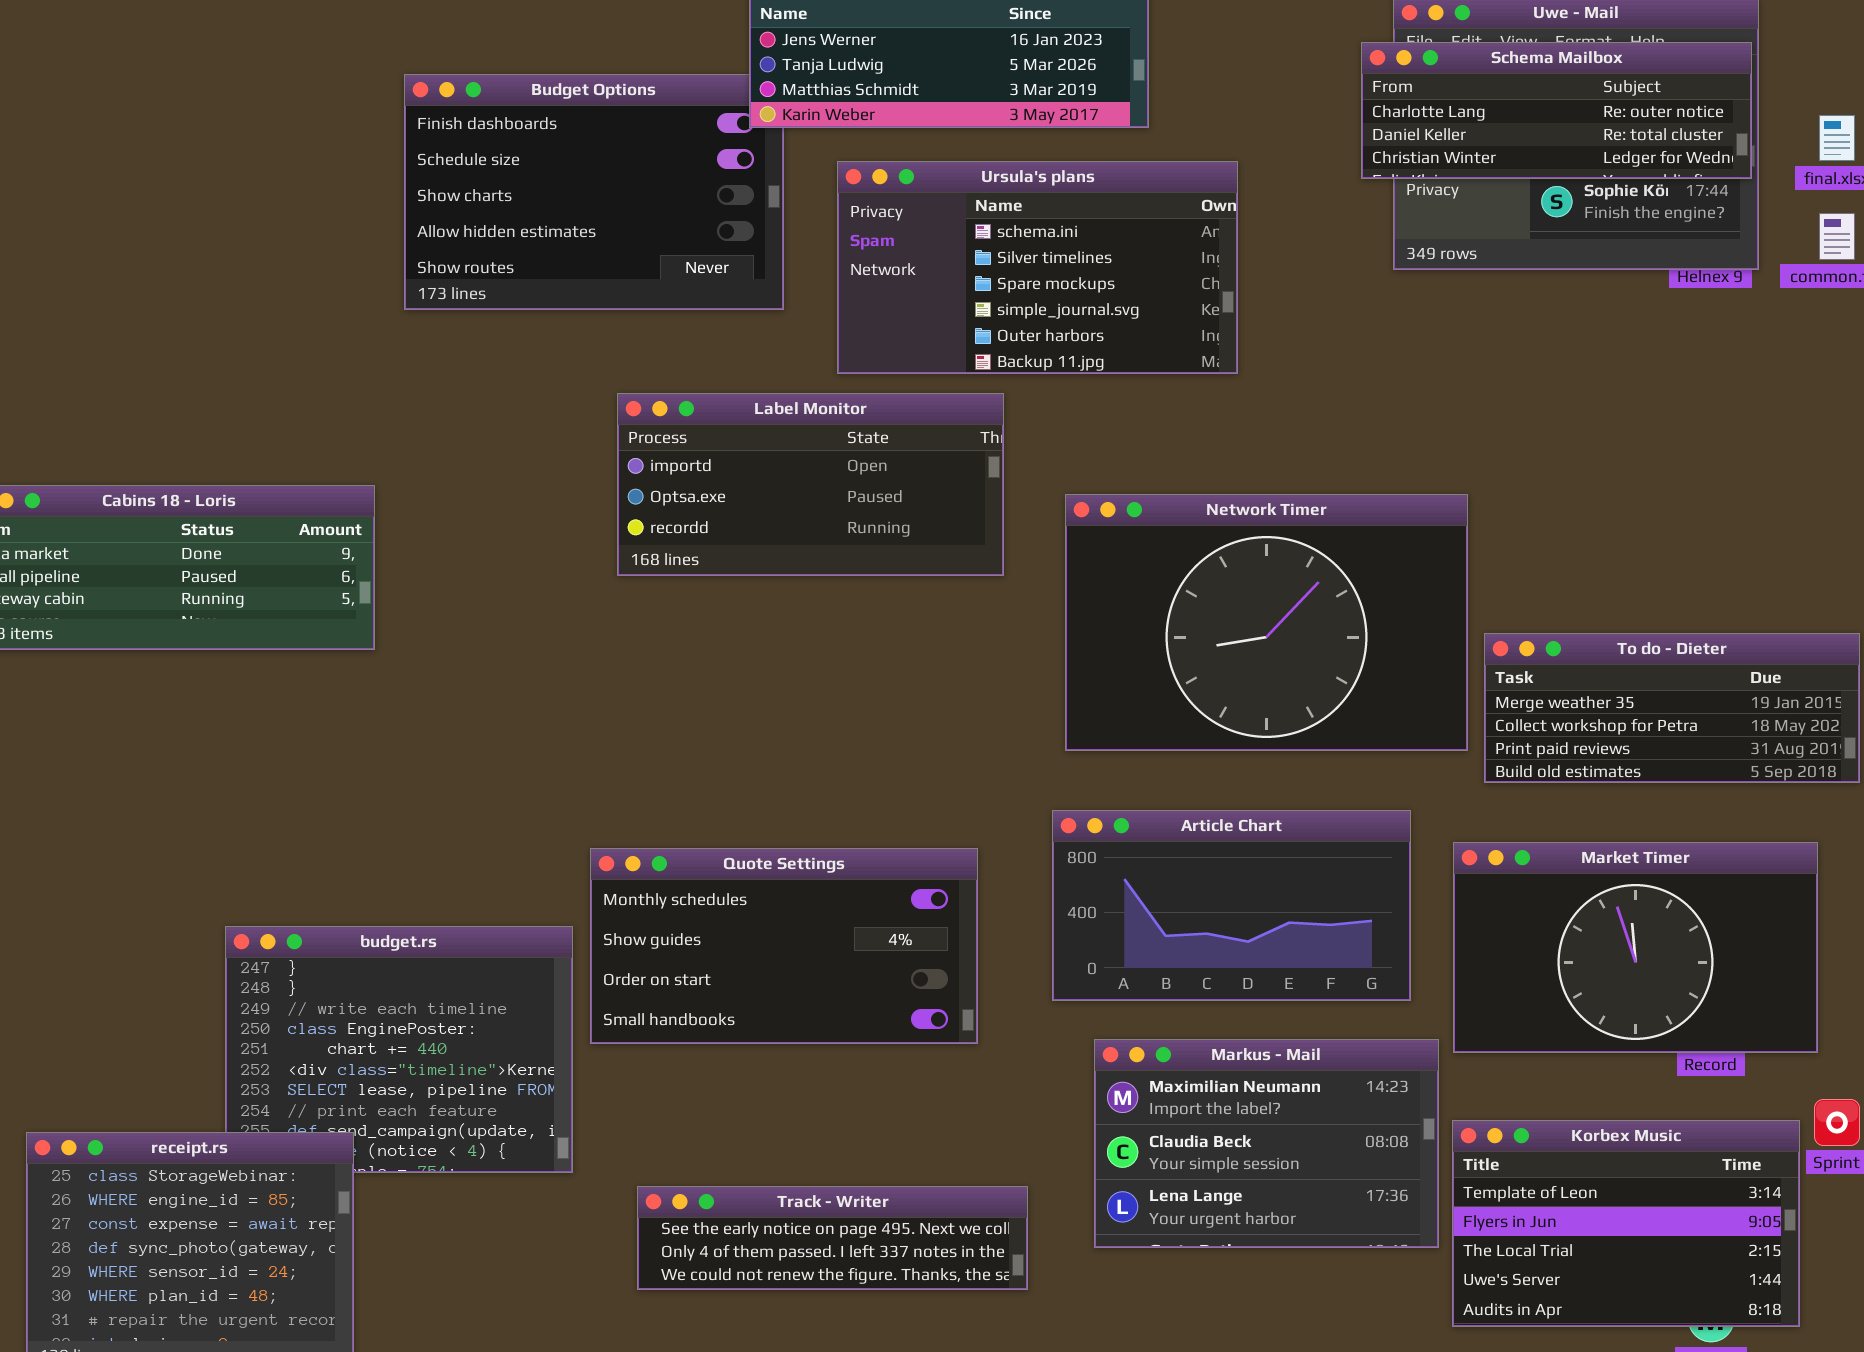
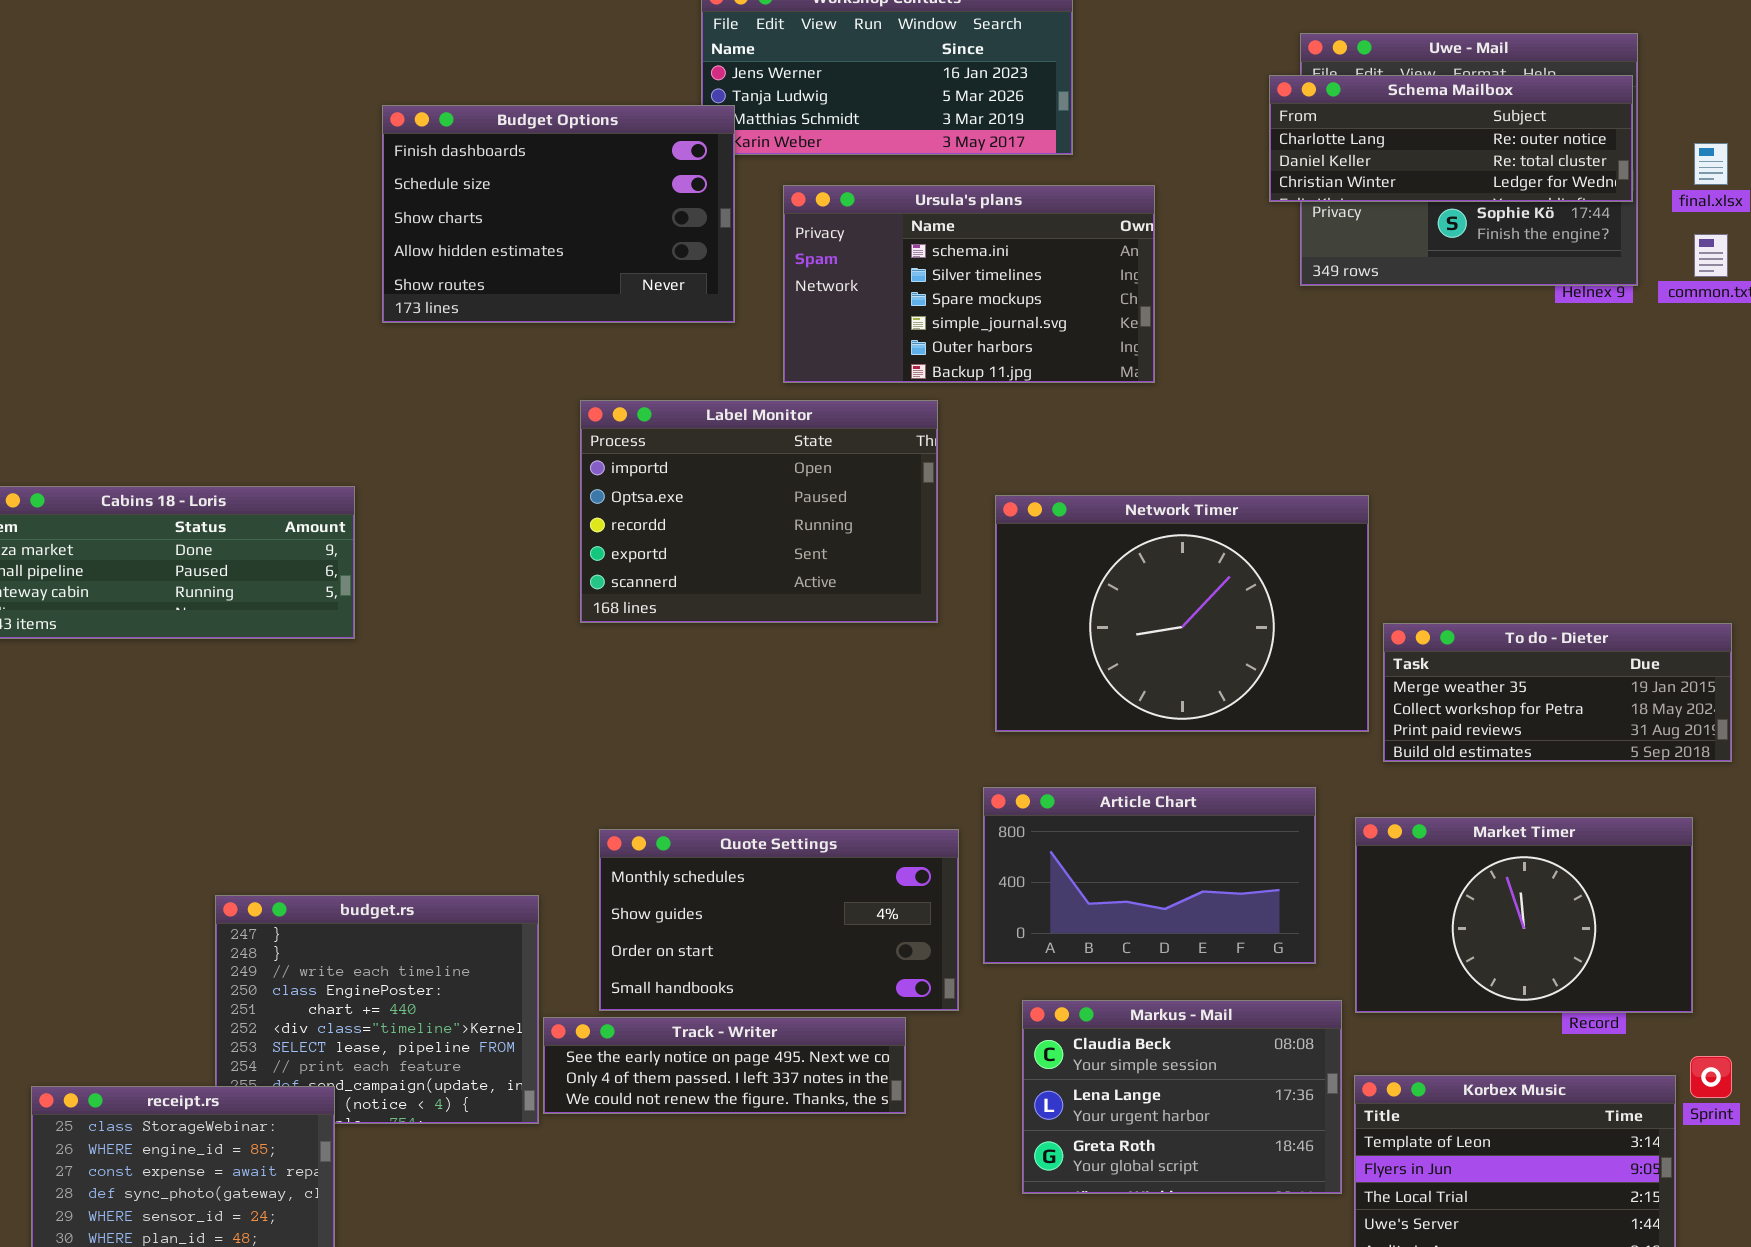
Budget Options: [404,74,784,310] -> [382,105,735,323], raised
Label Monitor: [617,393,1004,576] -> [580,400,938,623], resized
Quote Settings: [590,848,978,1044] -> [599,829,959,1011], moved
Markus - Mail: [1094,1039,1439,1248] -> [1022,1000,1342,1194], scrolled down 1 row
Track - Writer: [637,1186,1028,1290] -> [543,1017,906,1114], moved

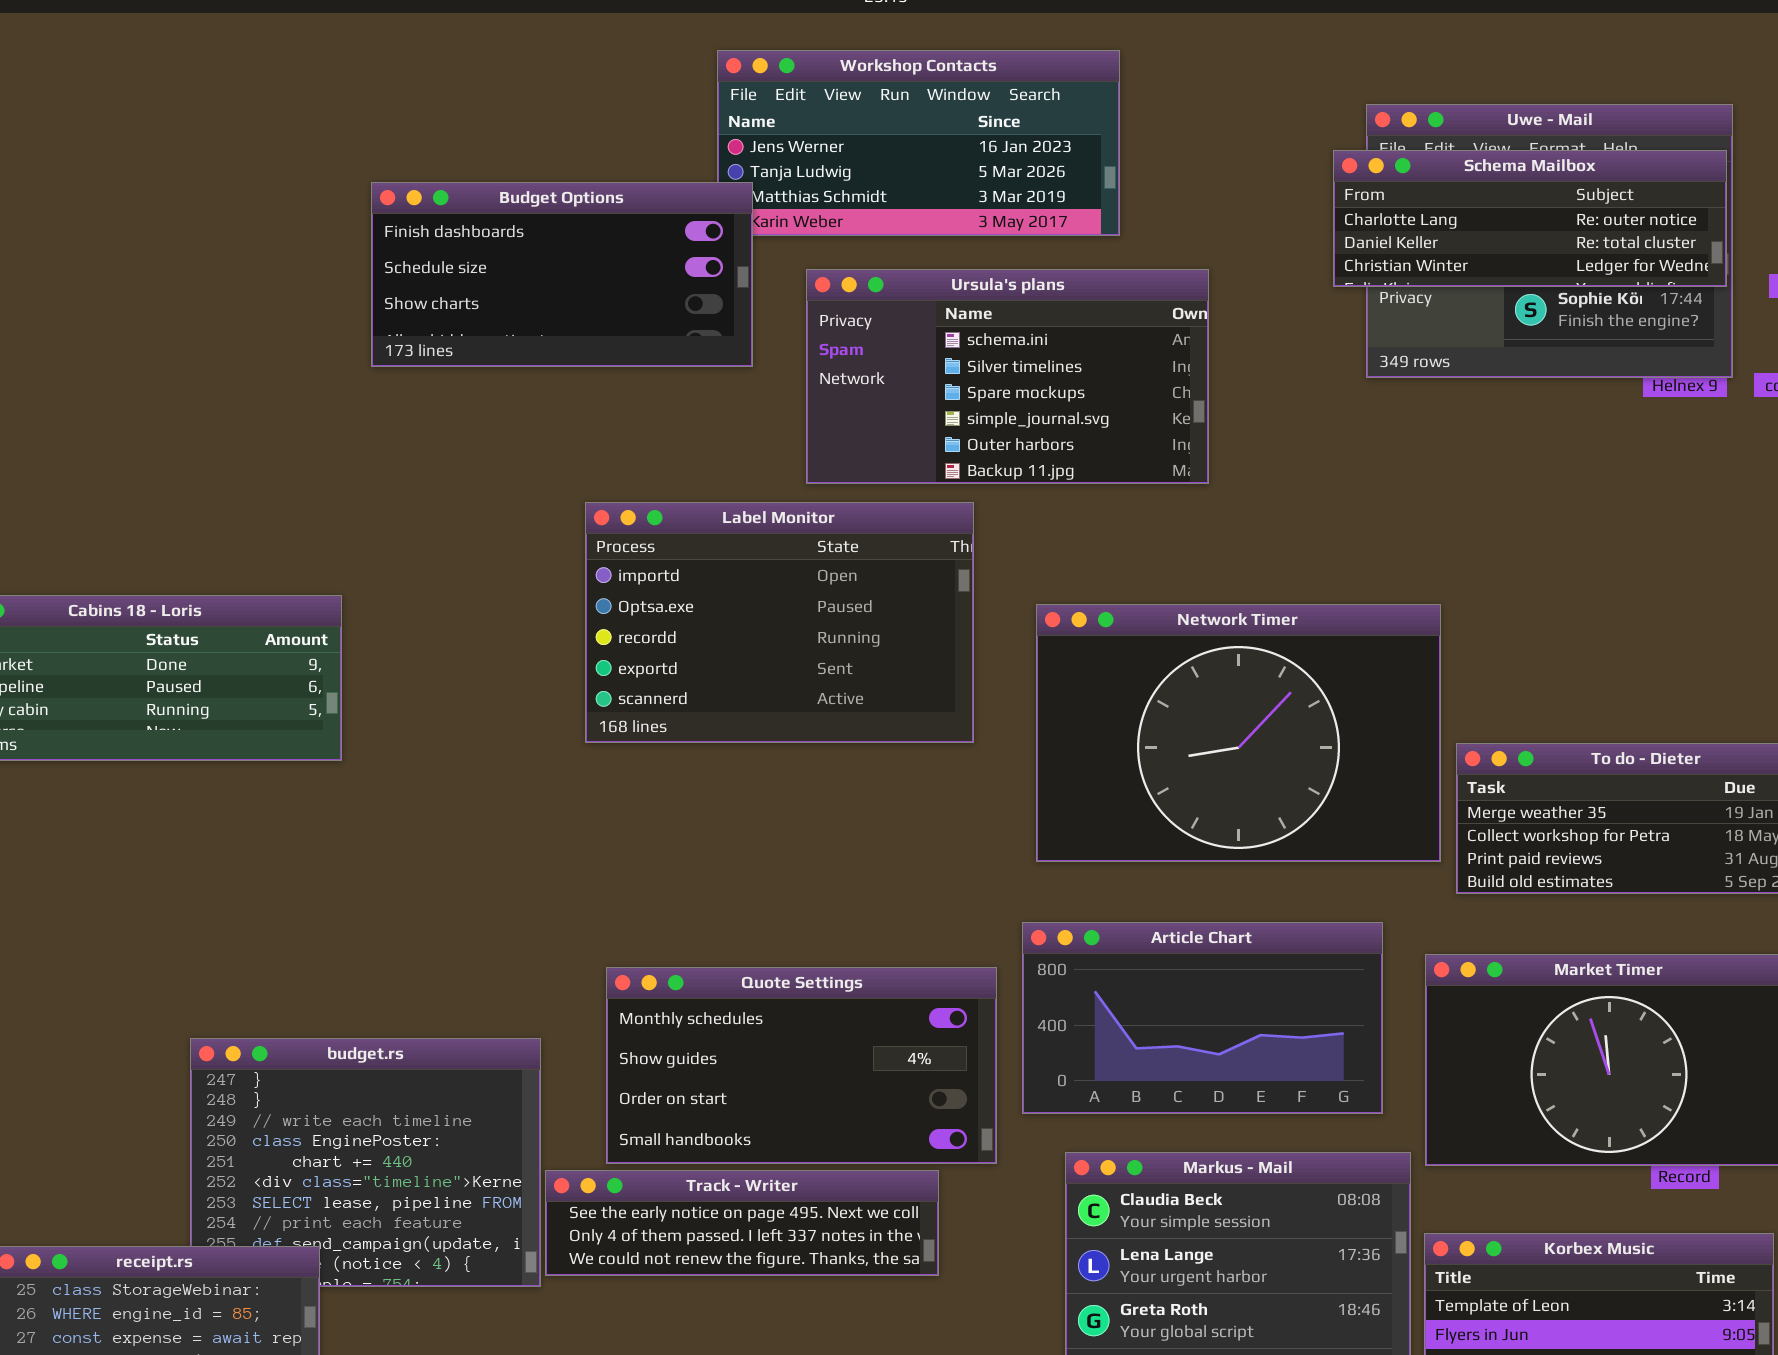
Budget Options: [382,105,735,323] -> [371,182,753,367], resized

